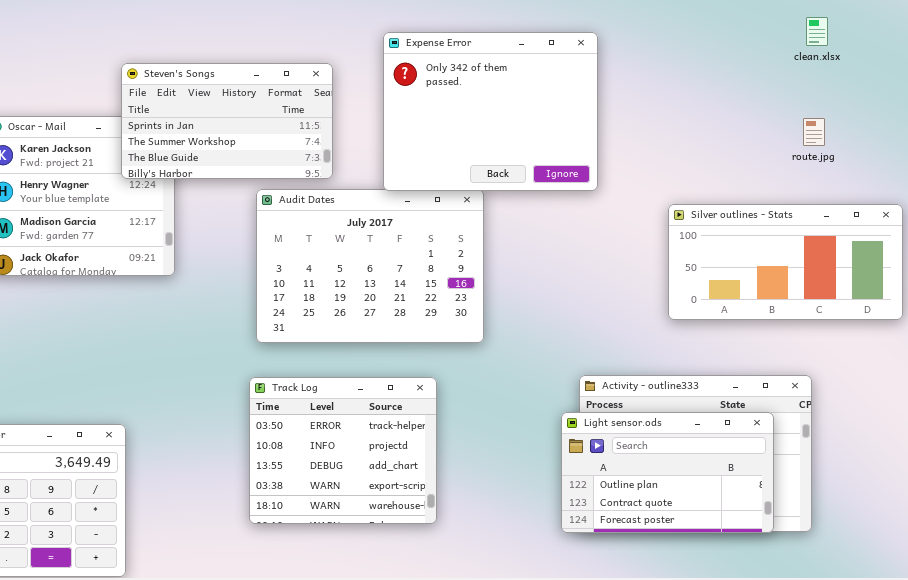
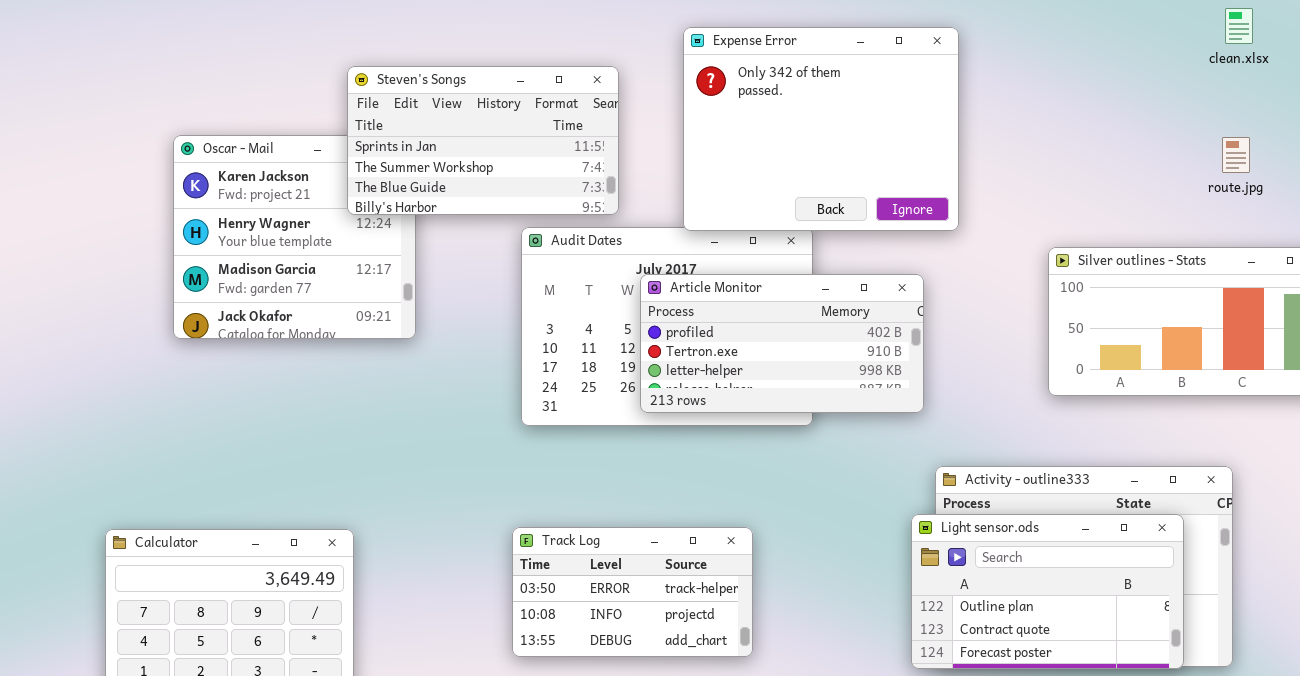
Article Monitor: none -> [640,274,924,413], opened
Track Log: [249,377,437,524] -> [512,527,753,657], resized

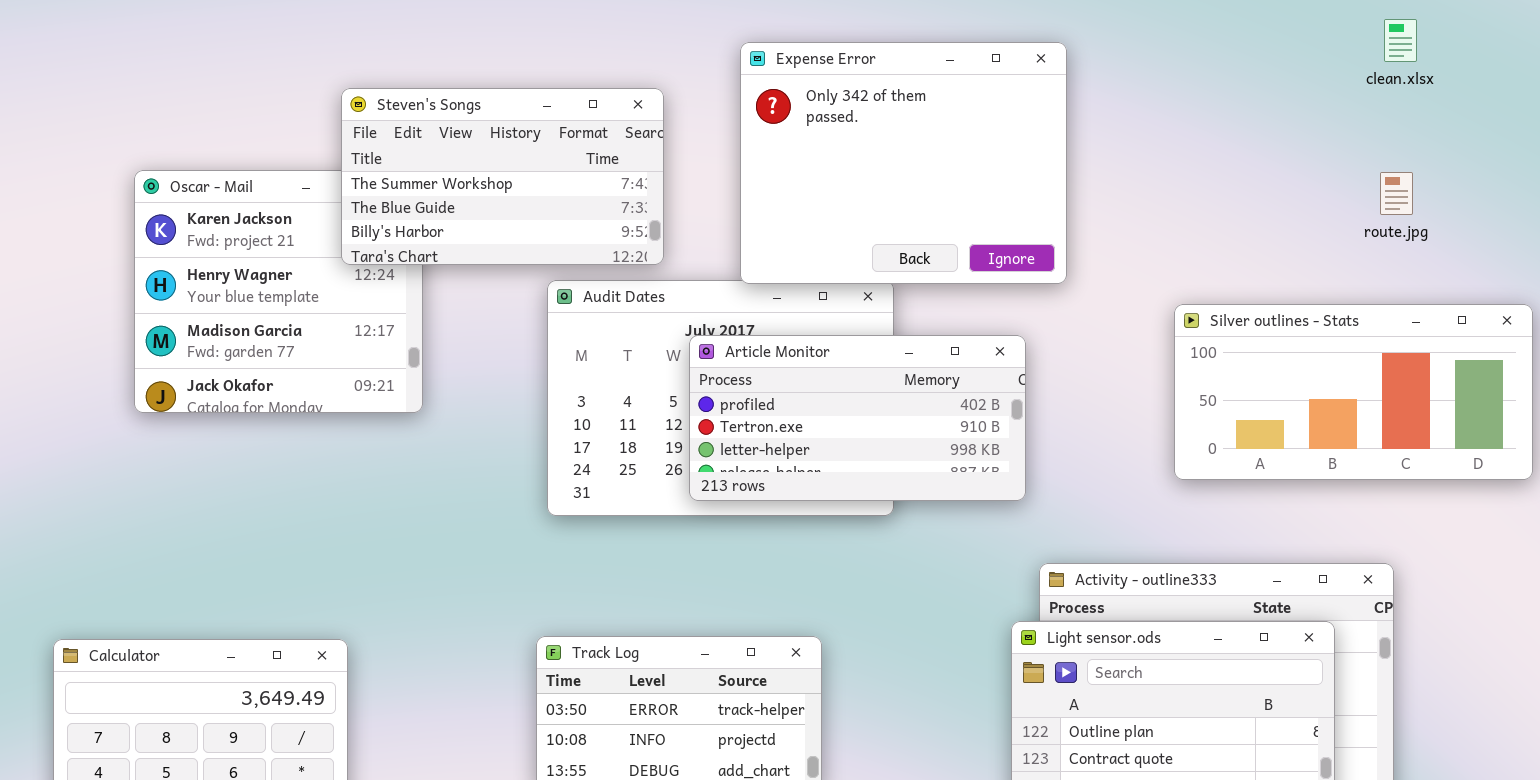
Steven's Songs: [347,66,619,215] -> [341,88,664,265], scrolled down 1 row

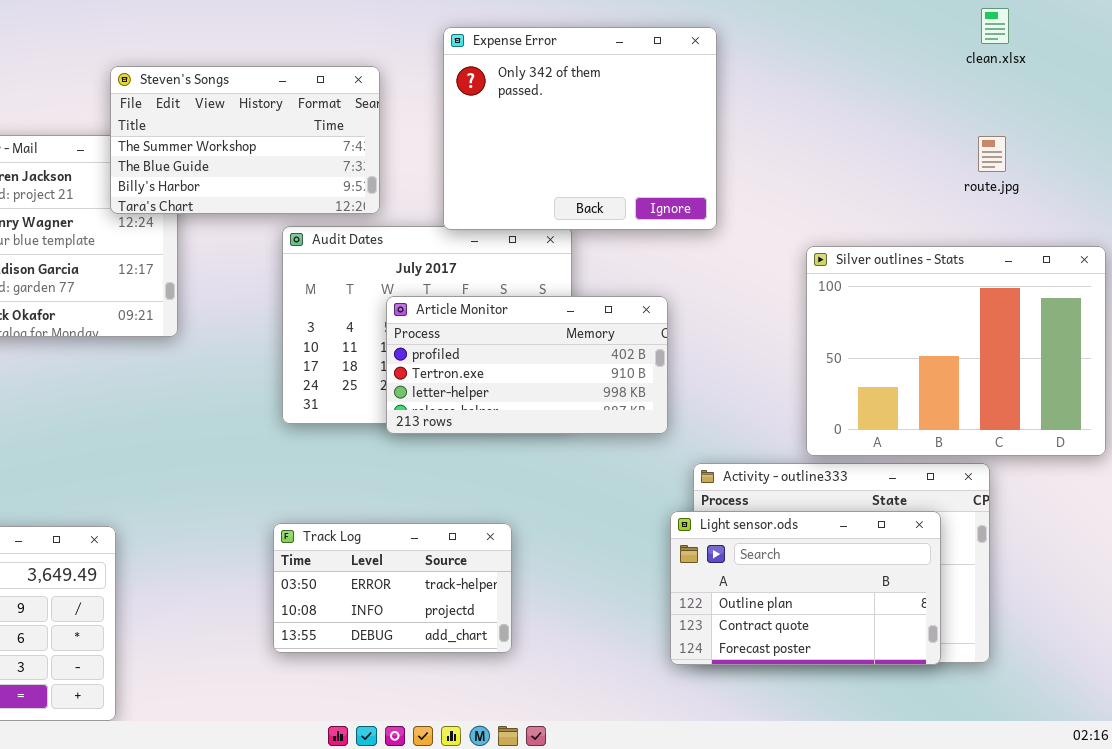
Silver outlines - Stats: [1174,304,1533,480] -> [806,246,1106,456], resized
Article Monitor: [689,335,1026,501] -> [386,296,668,434], moved

